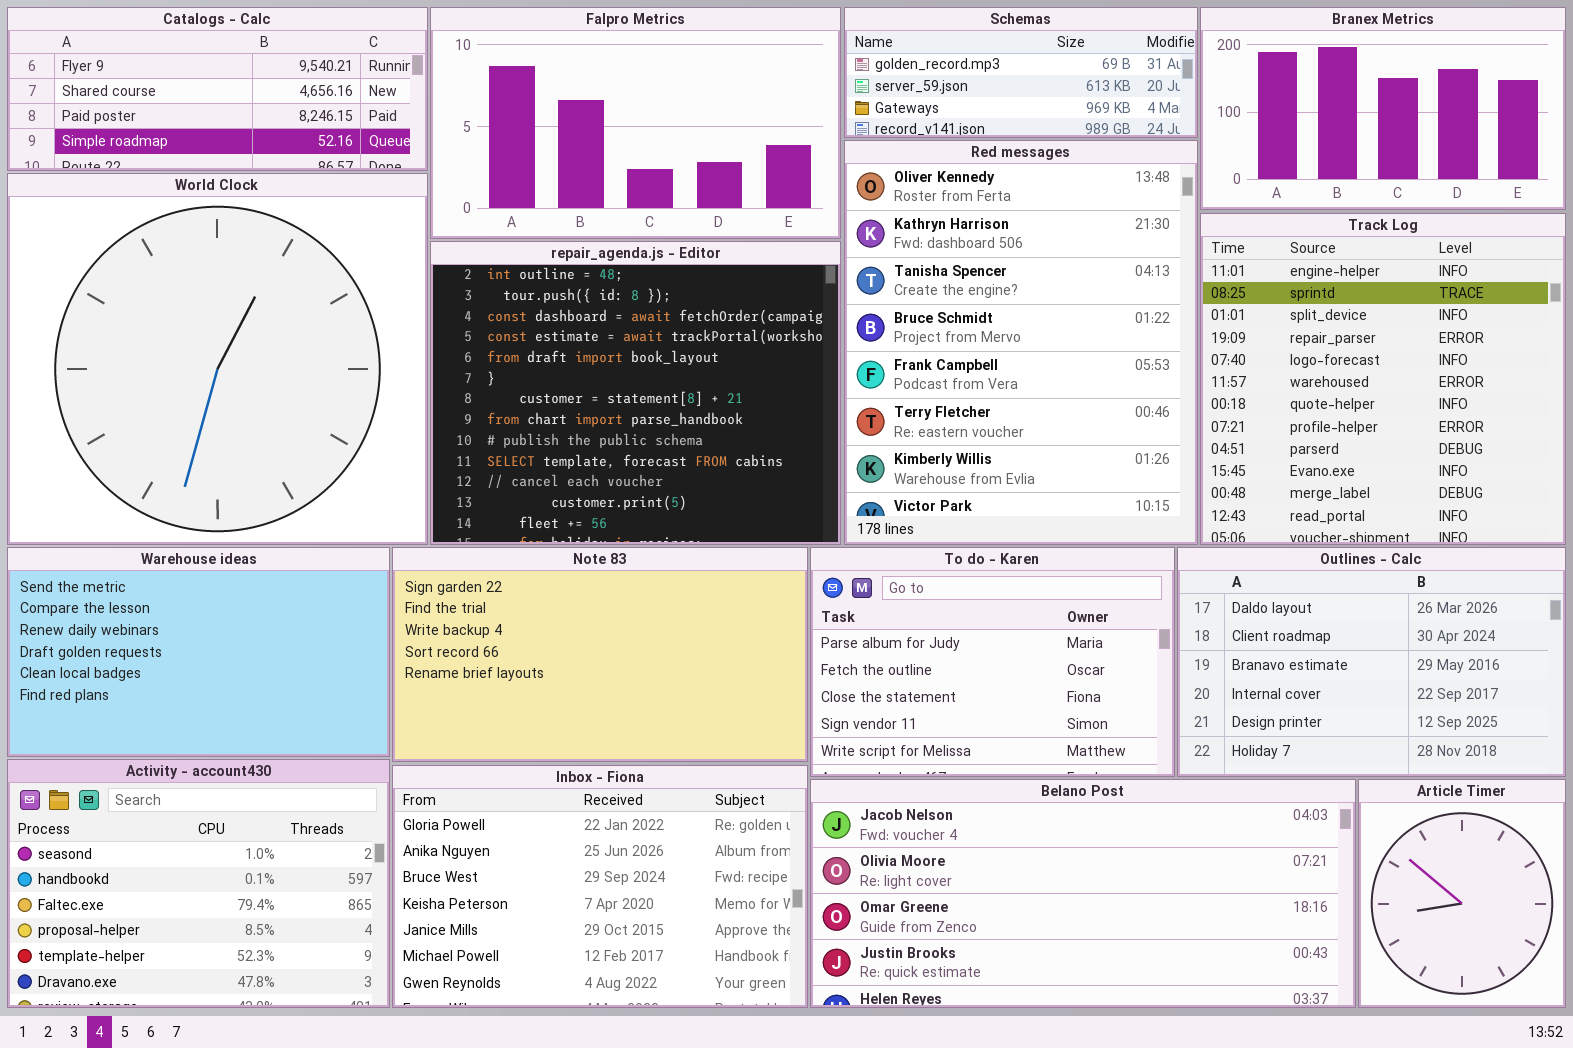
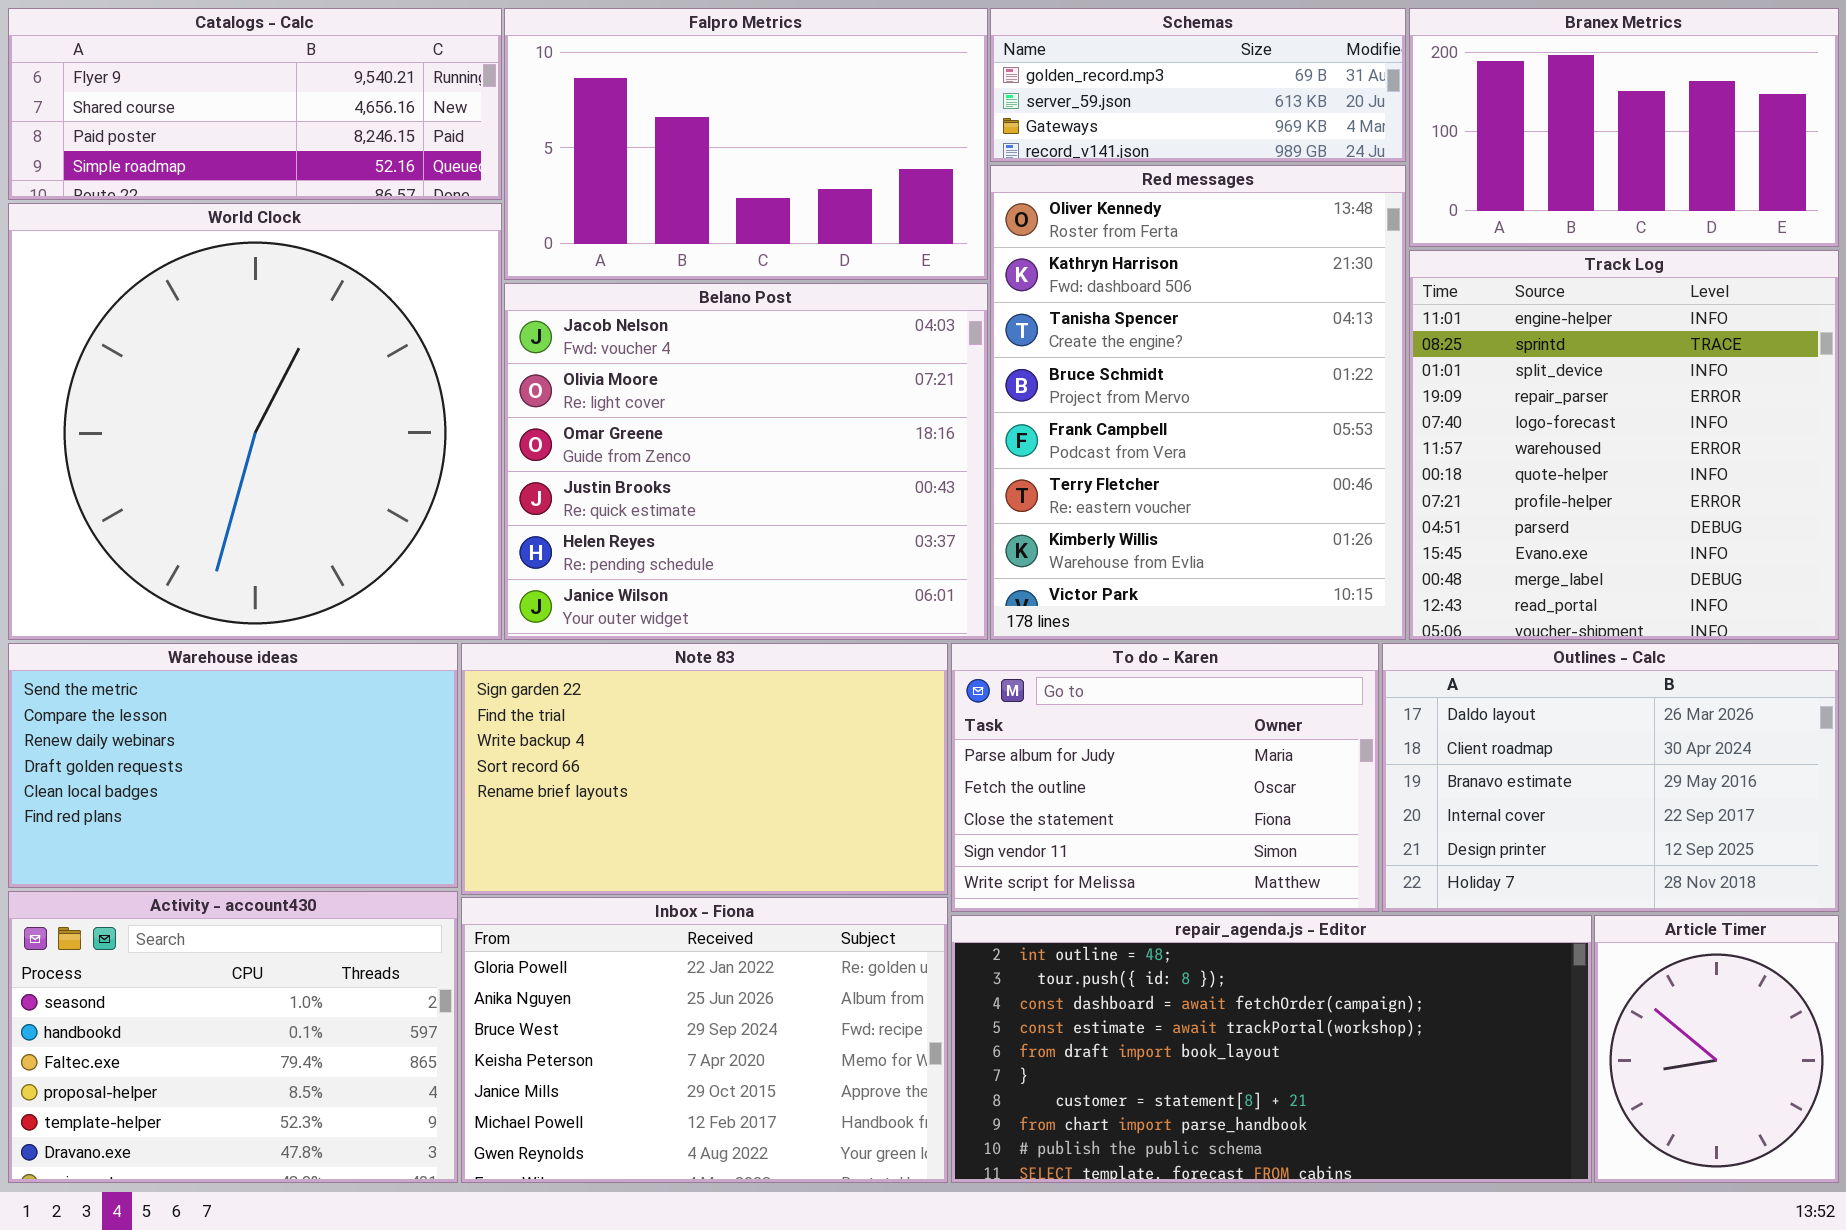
repair_agenda.js - Editor: [430,241,841,545] -> [951,915,1592,1183], moved, resized
Belano Post: [810,779,1356,1008] -> [504,283,988,640], moved, resized

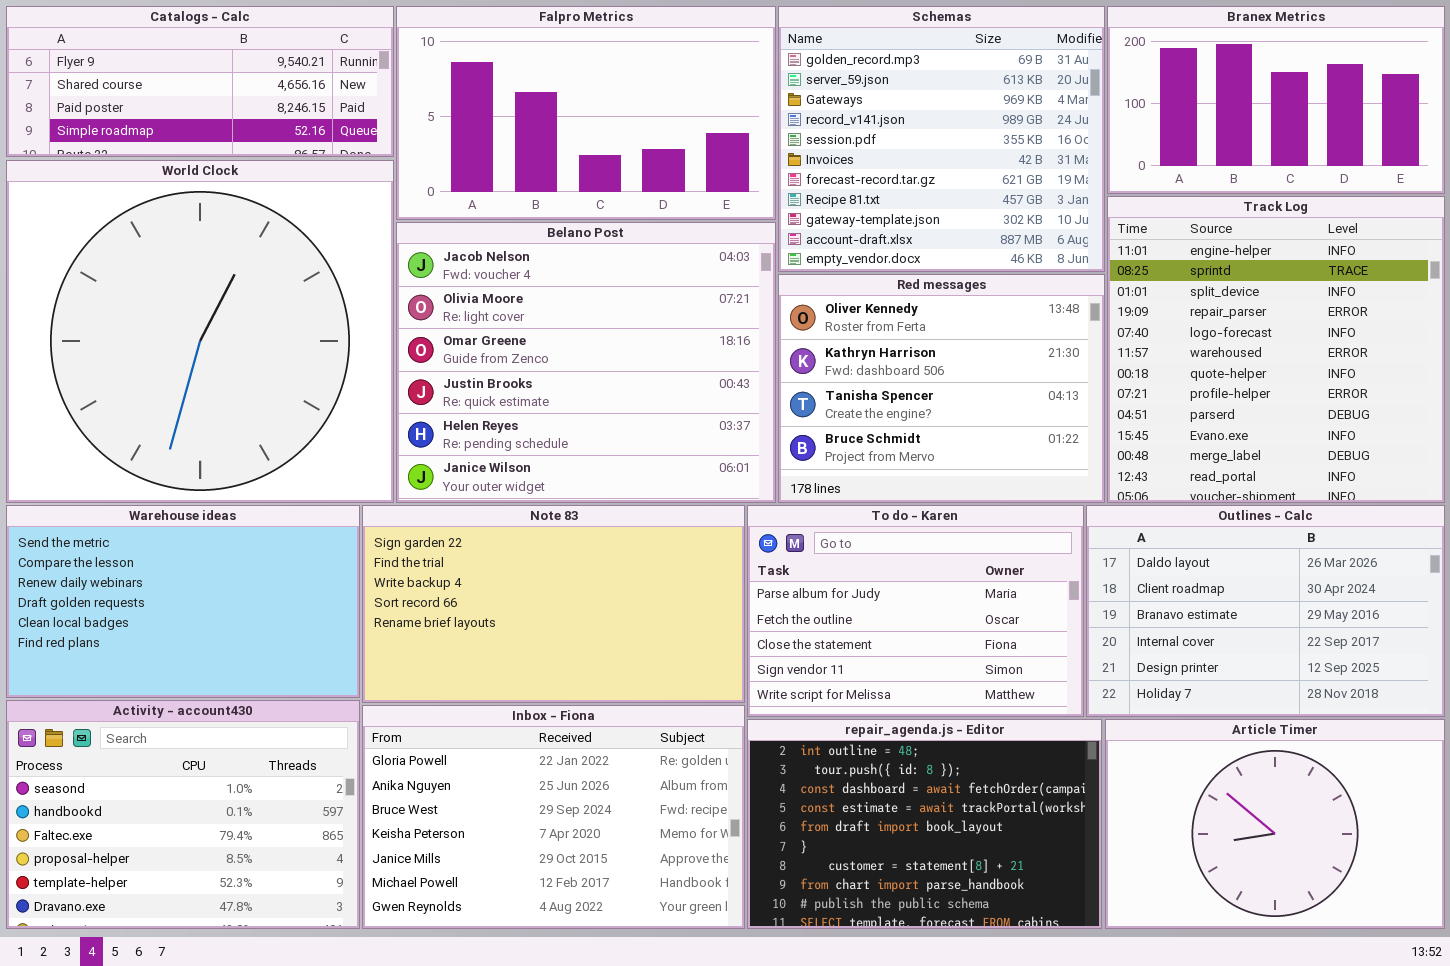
Schemas: [990,8,1406,162] -> [778,6,1105,272], resized
Red messages: [990,165,1406,640] -> [778,274,1105,503], resized
repair_agenda.js - Editor: [951,915,1592,1183] -> [747,719,1102,929], resized
Article Timer: [1594,915,1839,1183] -> [1105,719,1445,929], resized

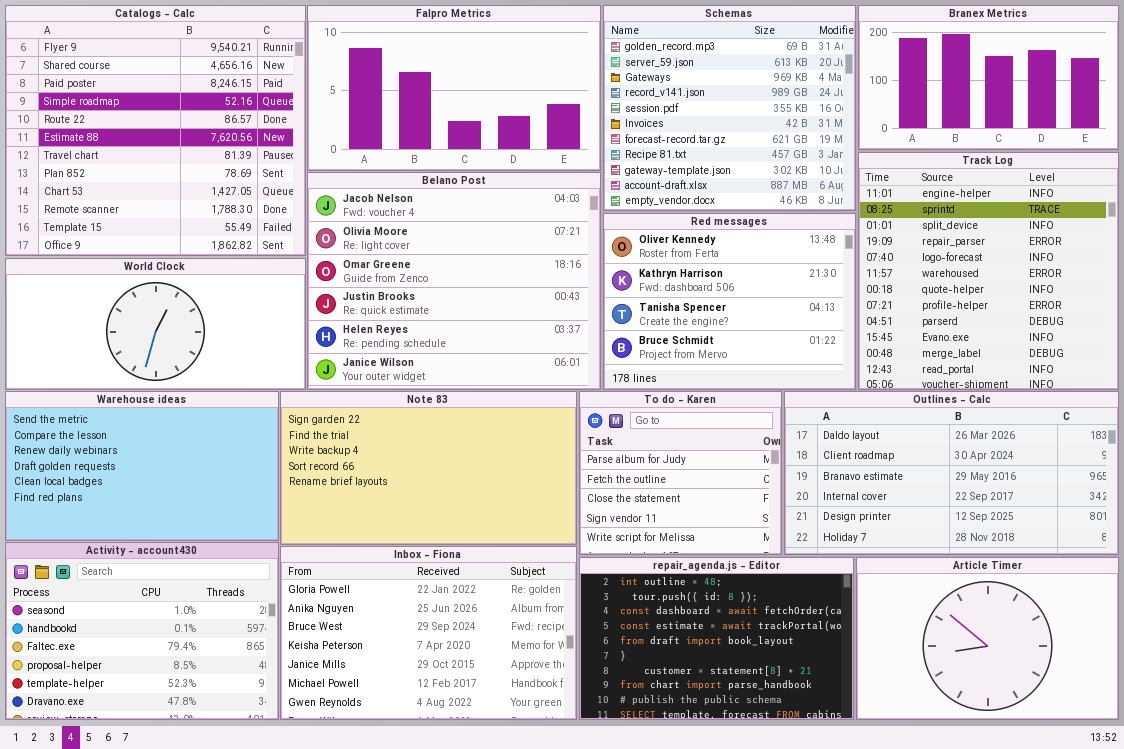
Catalogs - Calc: [6,6,394,157] -> [5,5,306,256], resized
World Clock: [6,160,394,503] -> [5,258,306,390], resized
To do - Karen: [747,505,1084,717] -> [579,391,782,555], resized
Outlines - Calc: [1086,505,1445,717] -> [784,391,1119,555], resized

